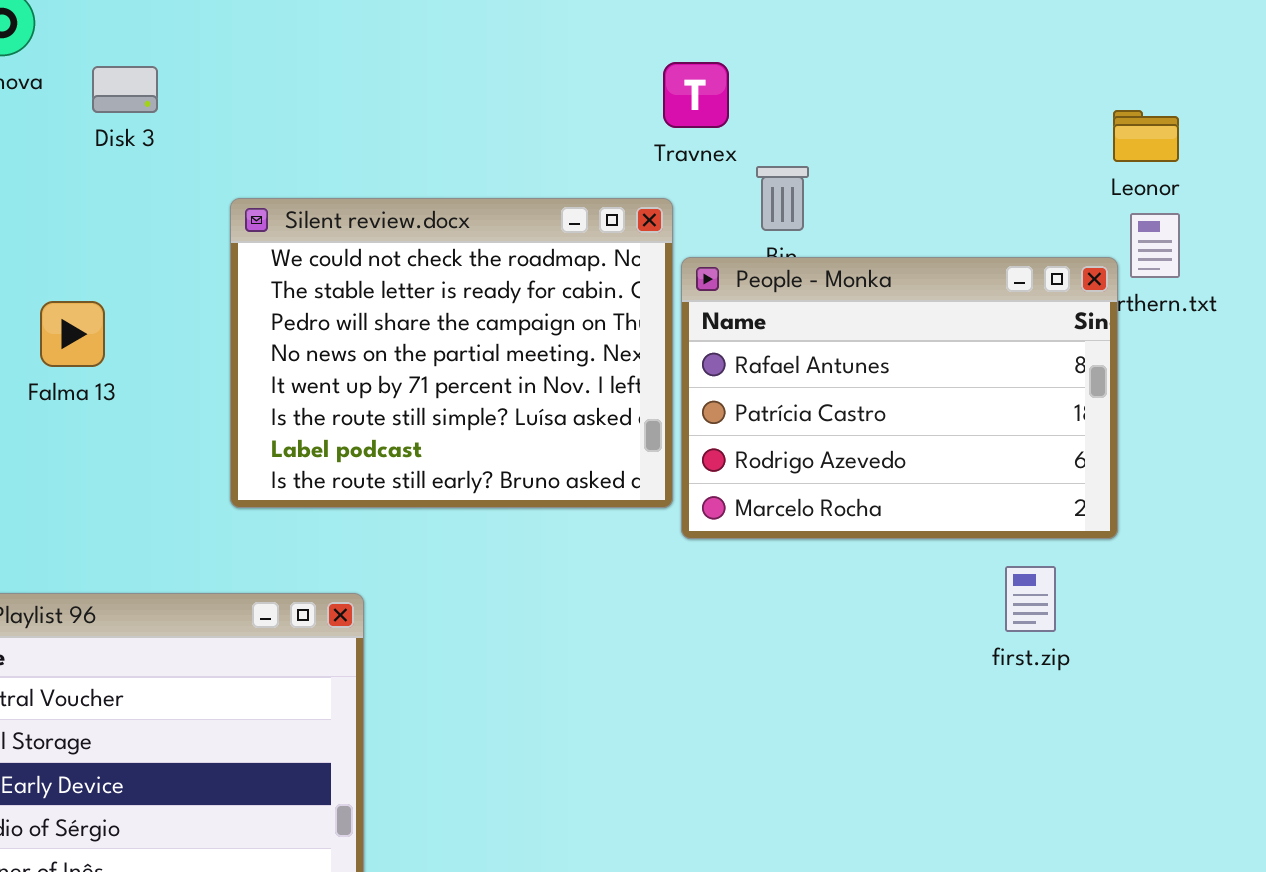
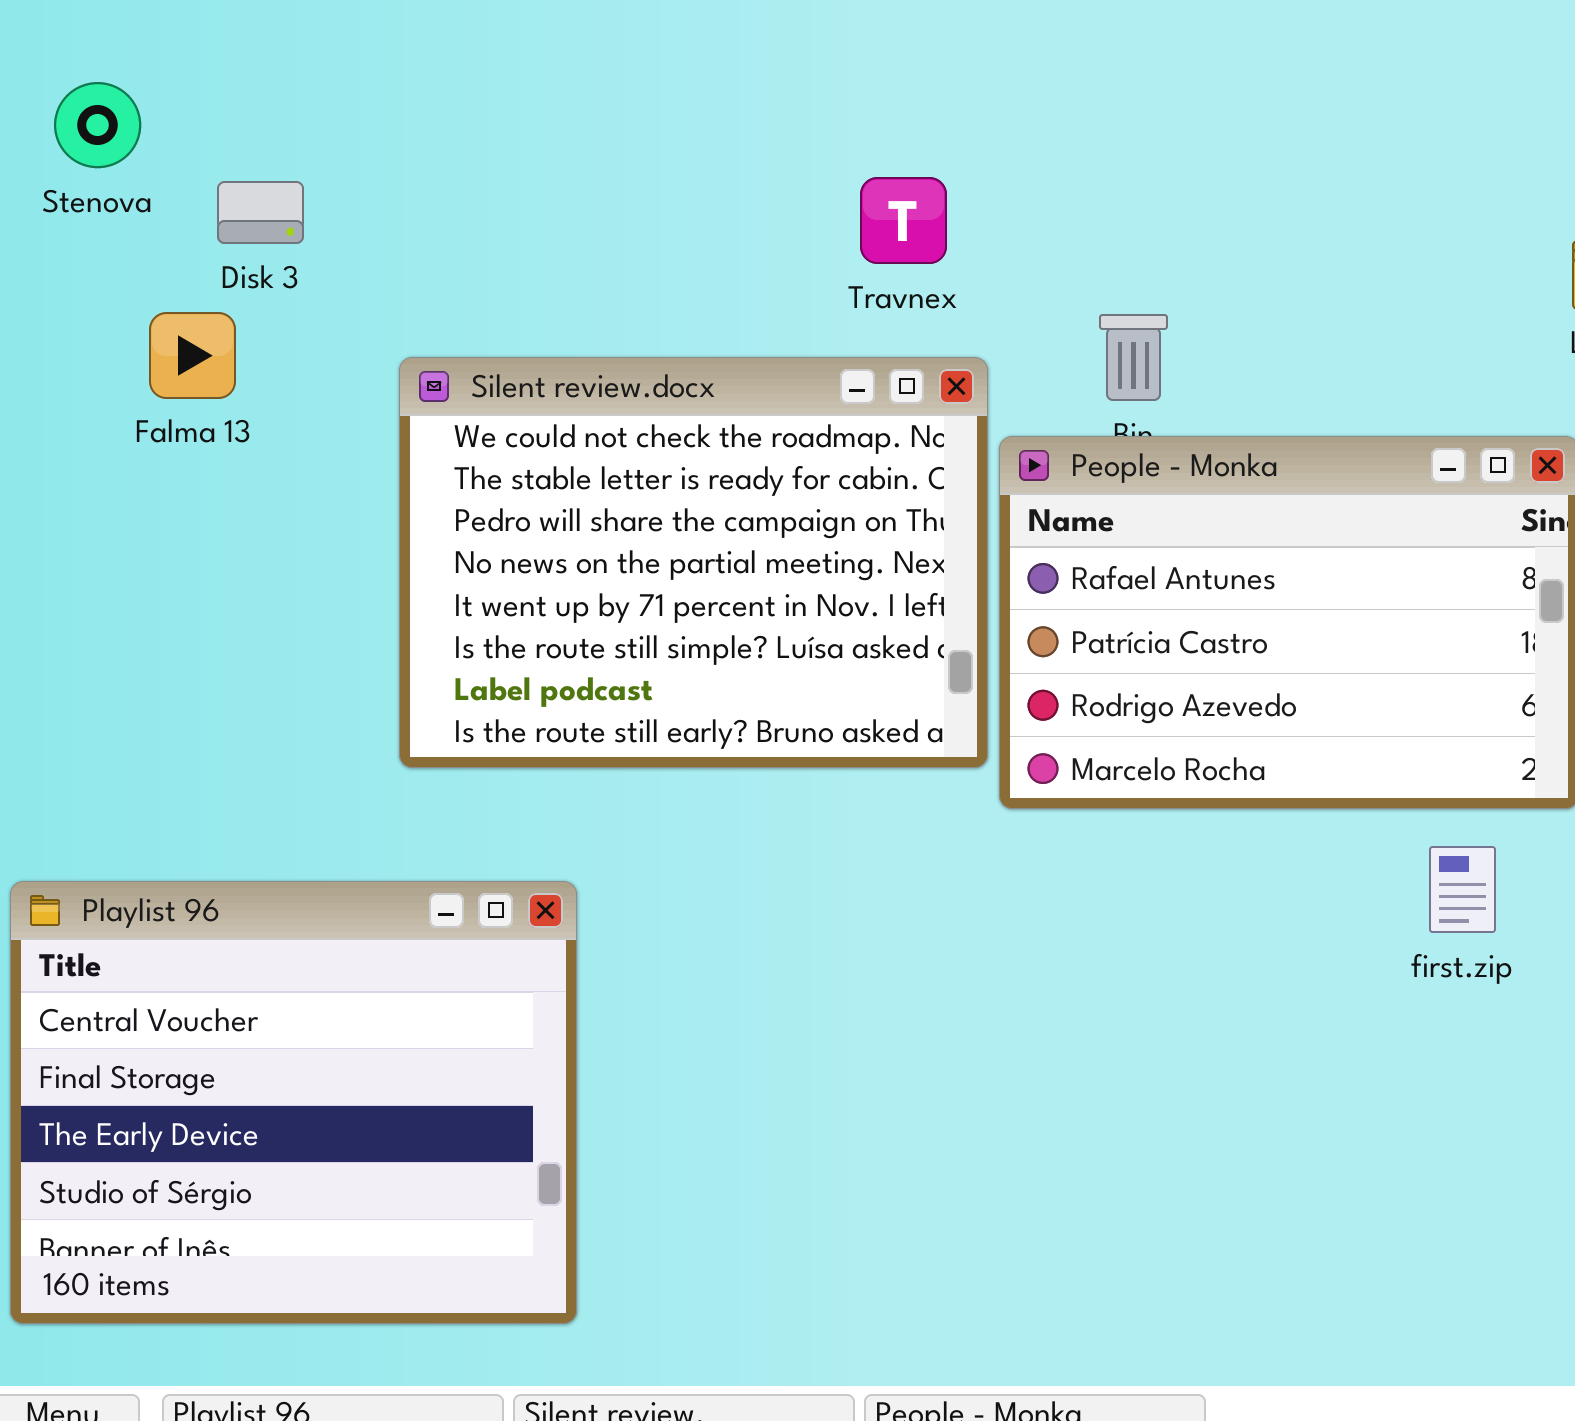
Travnex: [663,62,729,128] -> [860,177,947,264], moved
Falma 13: [40,301,105,367] -> [149,312,236,399], moved

